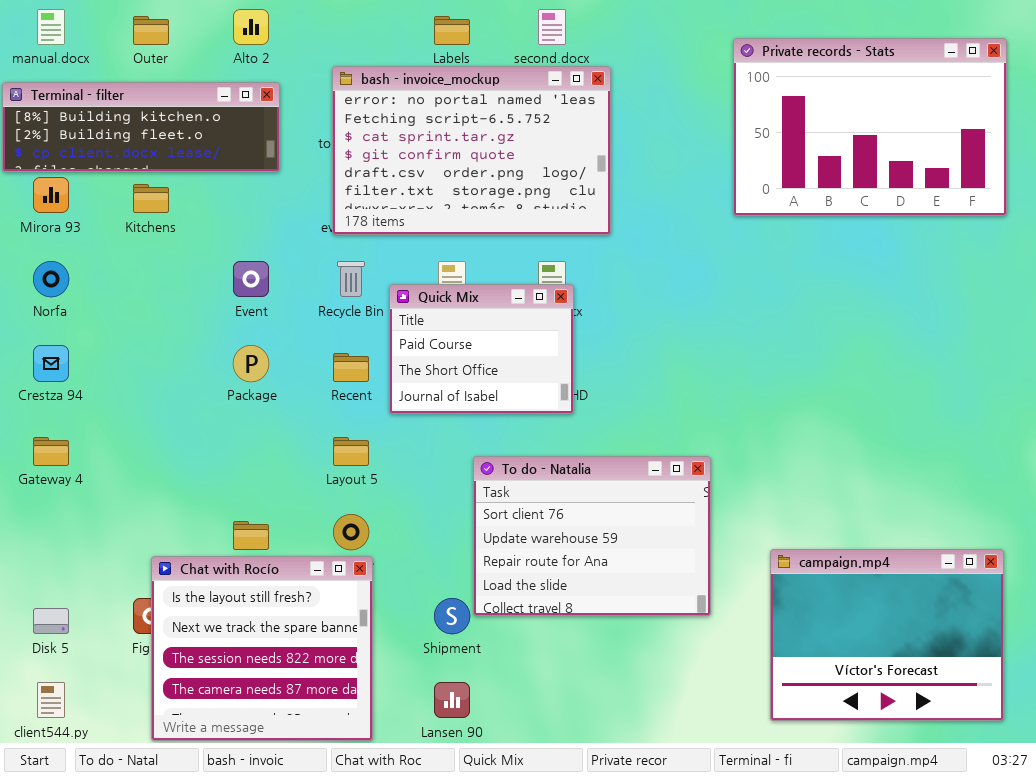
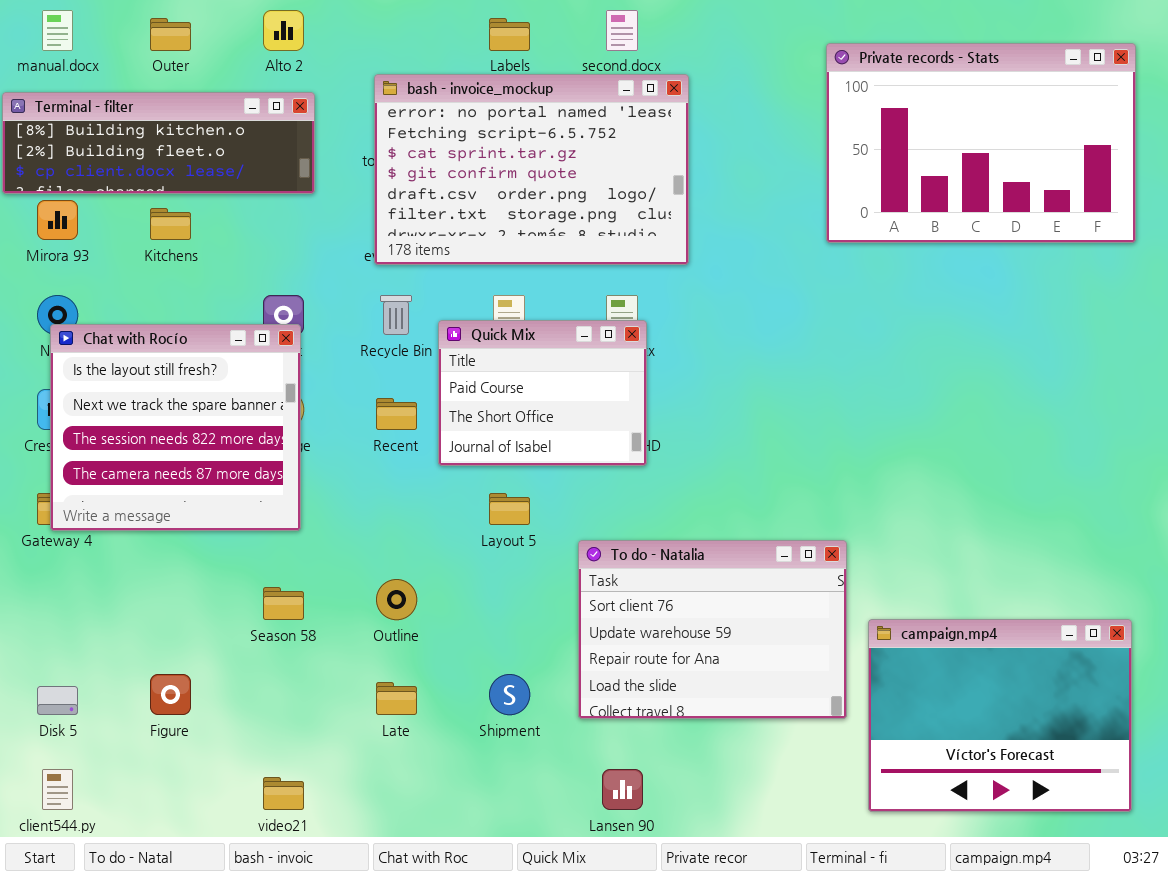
Layout 5: [333,437,369,466] -> [489,493,530,525], moved
To do - Natalia: [473,456,711,616] -> [578,540,847,719], moved
Chat with Rocío: [151,556,373,741] -> [50,324,301,531], moved
Lansen 90: [434,682,470,718] -> [602,769,643,810], moved

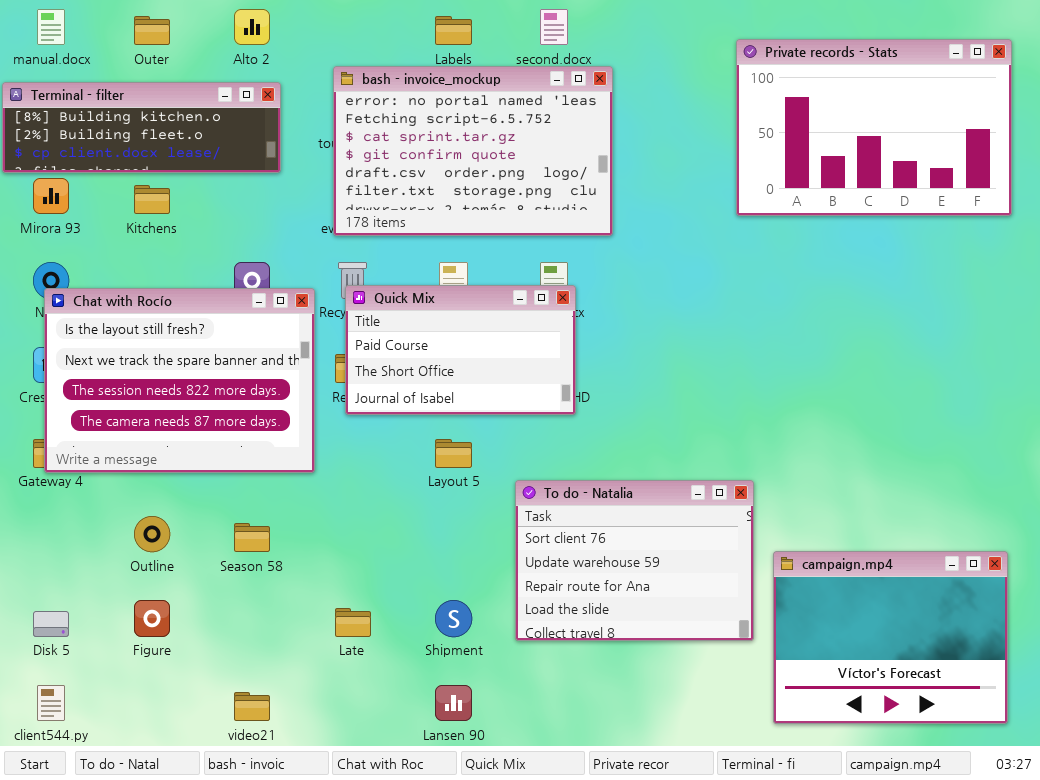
Quick Mix: [438,320,647,466] -> [345,285,576,415], resized
Chat with Rocío: [50,324,301,531] -> [44,288,315,473], resized
Outline: [376,579,417,620] -> [134,516,170,552], moved
Lansen 90: [602,769,643,810] -> [435,685,472,721], moved

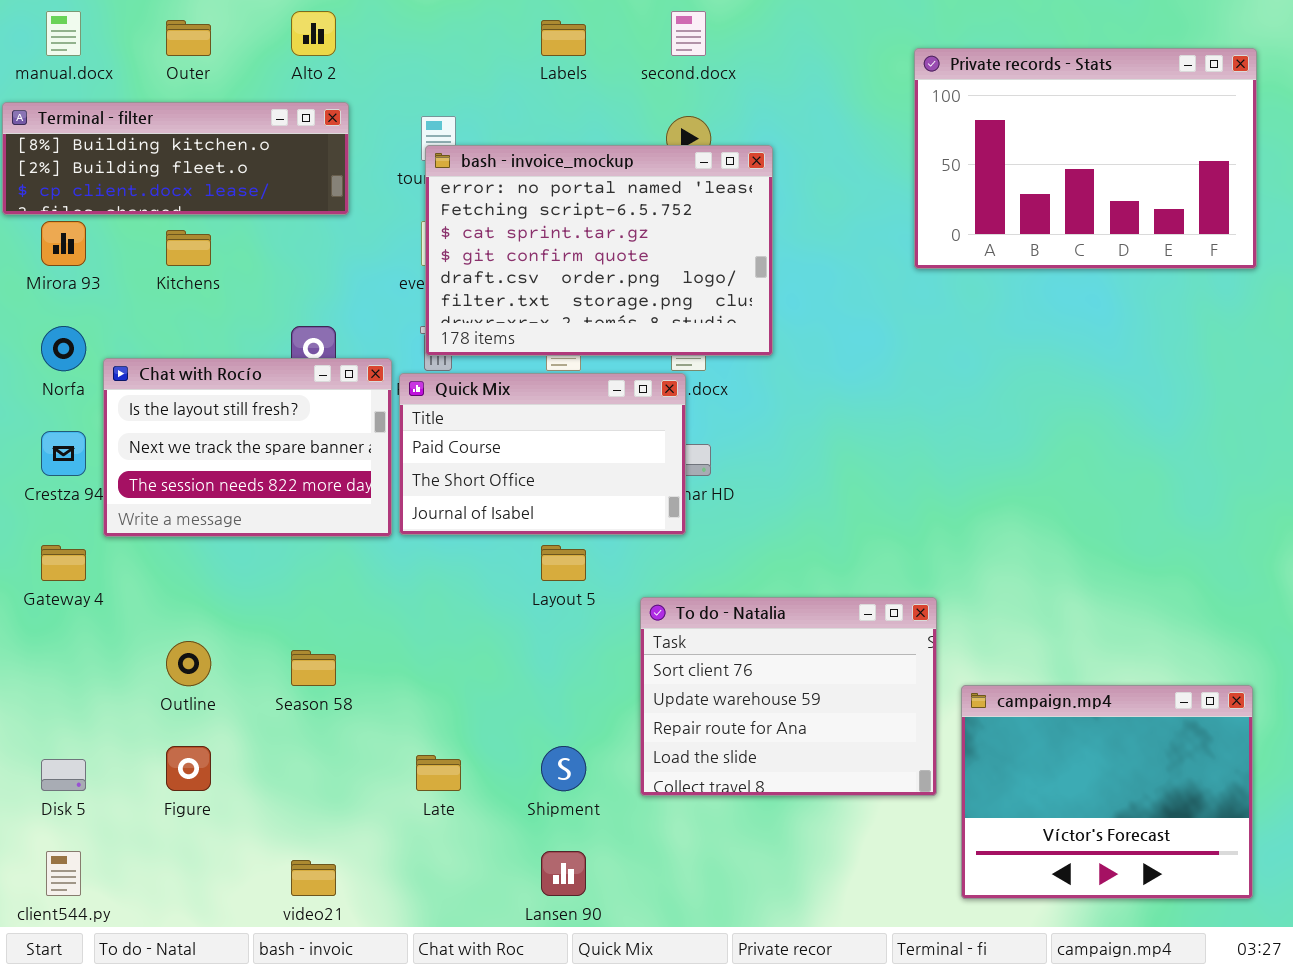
bash - invoice_mockup: [333,66,613,236] -> [425,145,773,356], moved
Quick Mix: [345,285,576,415] -> [399,373,686,535], moved
Chat with Rocío: [44,288,315,473] -> [103,358,392,537], resized

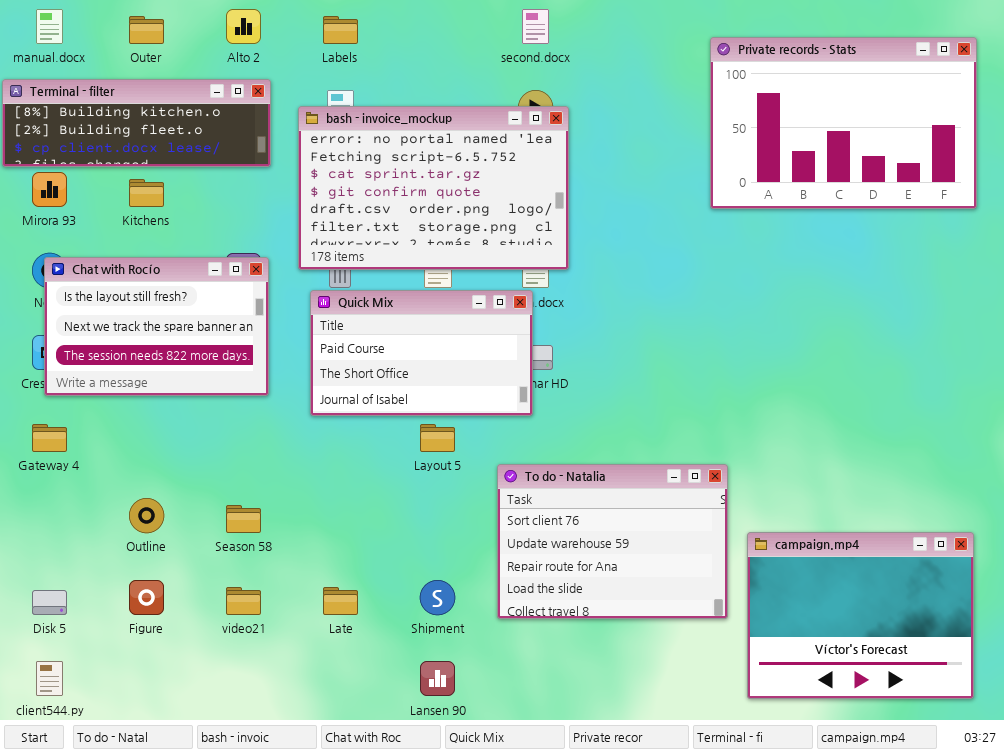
Labels: [541,20,586,56] -> [323,16,358,44], moved
bash - invoice_mockup: [425,145,773,356] -> [298,106,569,270], moved
Chat with Rocío: [103,358,392,537] -> [44,257,269,396], moved
video21: [291,860,336,896] -> [226,587,261,615], moved

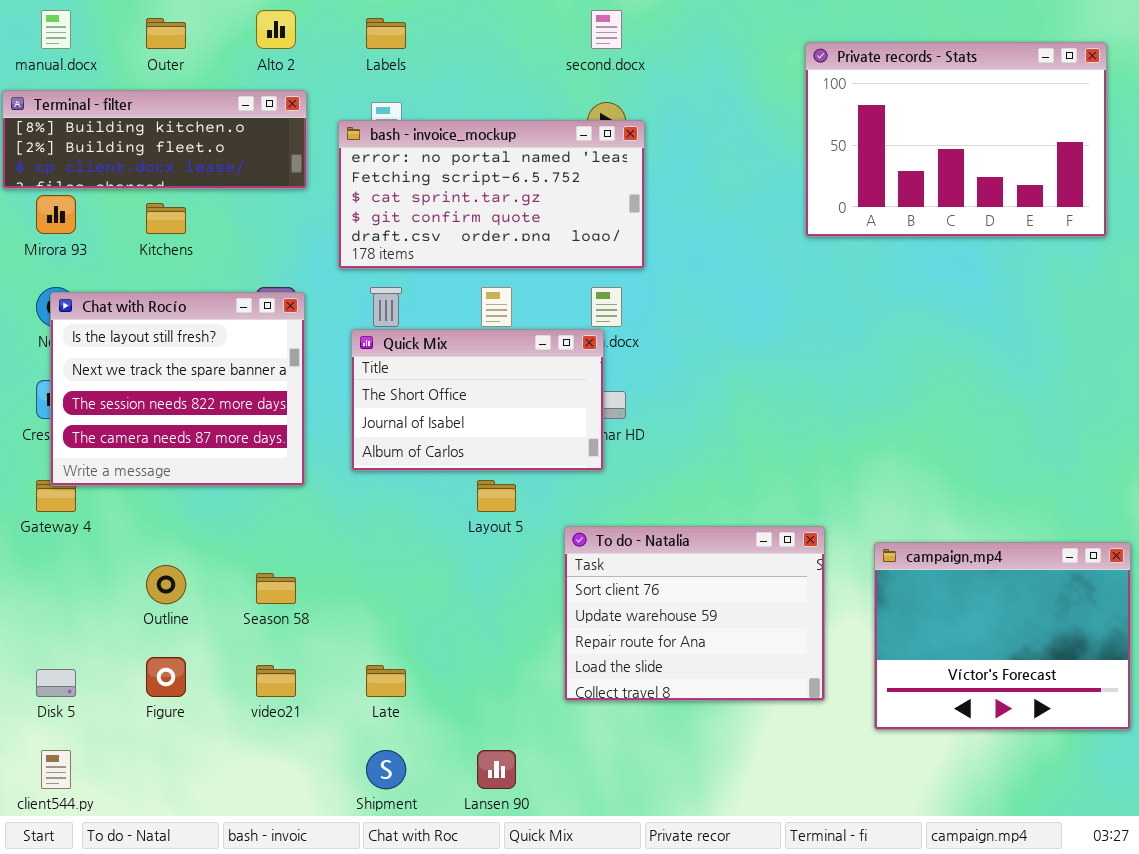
bash - invoice_mockup: [298,106,569,270] -> [338,120,645,269], resized
Chat with Rocío: [44,257,269,396] -> [50,292,305,486], resized
Quick Mix: [310,290,533,416] -> [351,329,604,471], scrolled down 1 row
campaign.mp4: [747,532,974,699] -> [874,542,1131,730], moved
Shipment: [420,580,455,615] -> [366,750,406,789], moved

